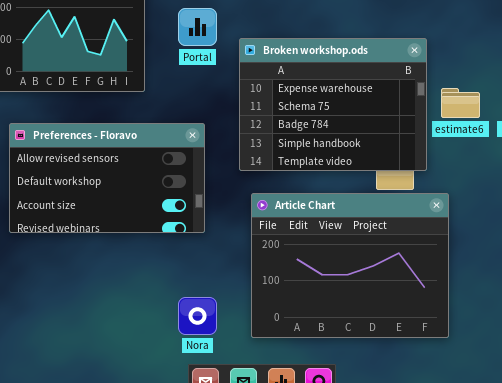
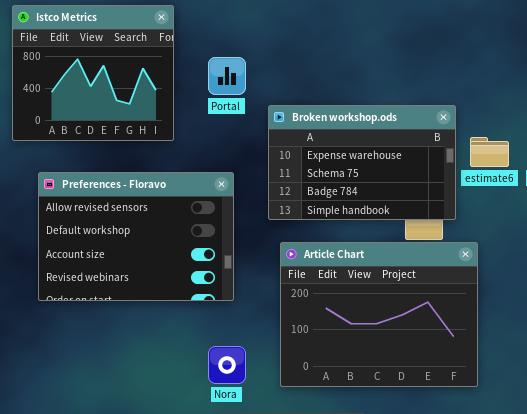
Broken workshop.ods: [239,38,427,171] -> [268,105,456,220], resized
Preferences - Floravo: [9,123,205,233] -> [38,172,234,301], resized

